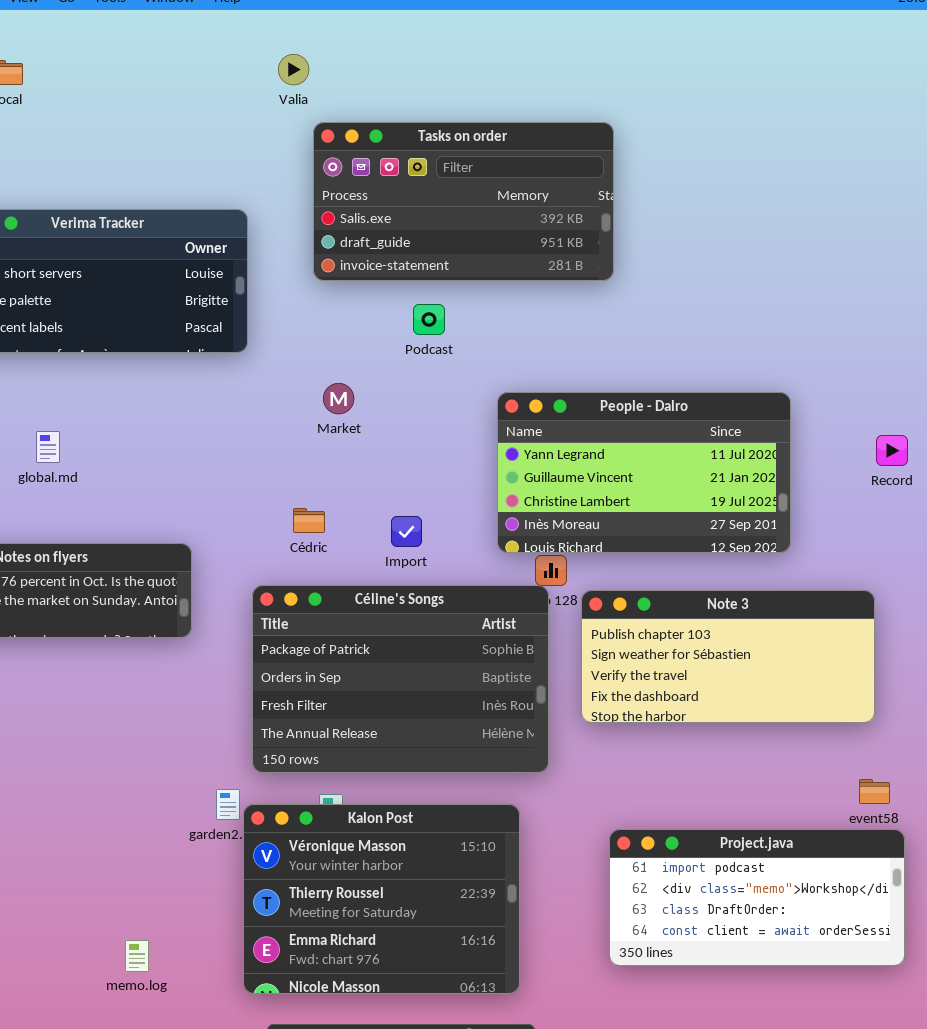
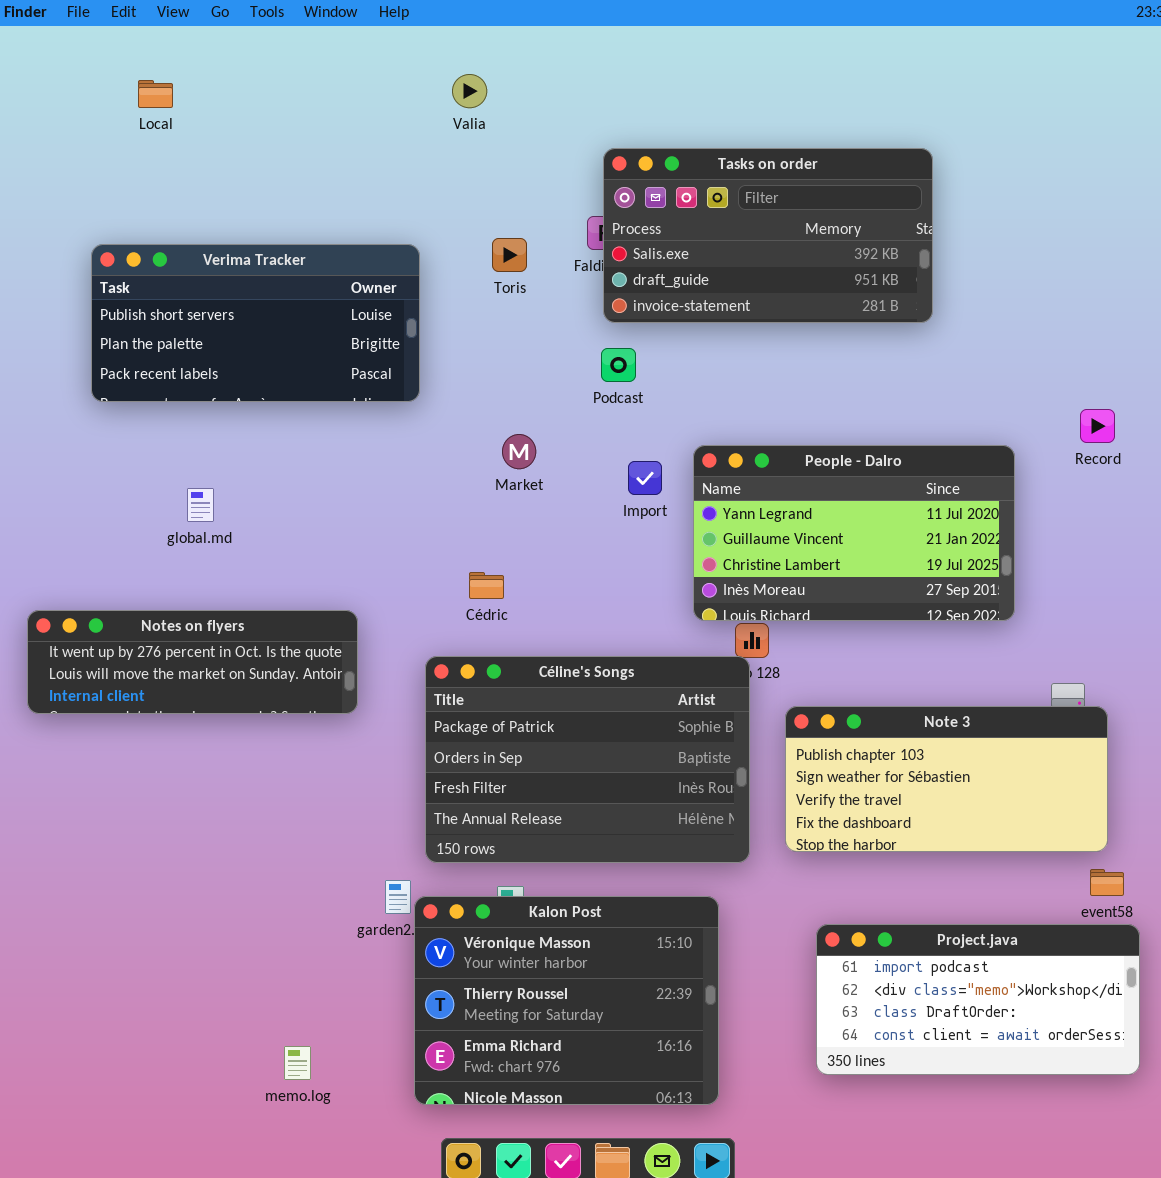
Tasks on order: [313,122,614,281] -> [603,148,933,323], moved
Record: [876,435,908,466] -> [1080,409,1115,443], moved
Import: [391,516,422,547] -> [628,461,662,495], moved
Note 3: [581,590,875,723] -> [785,706,1108,852], moved

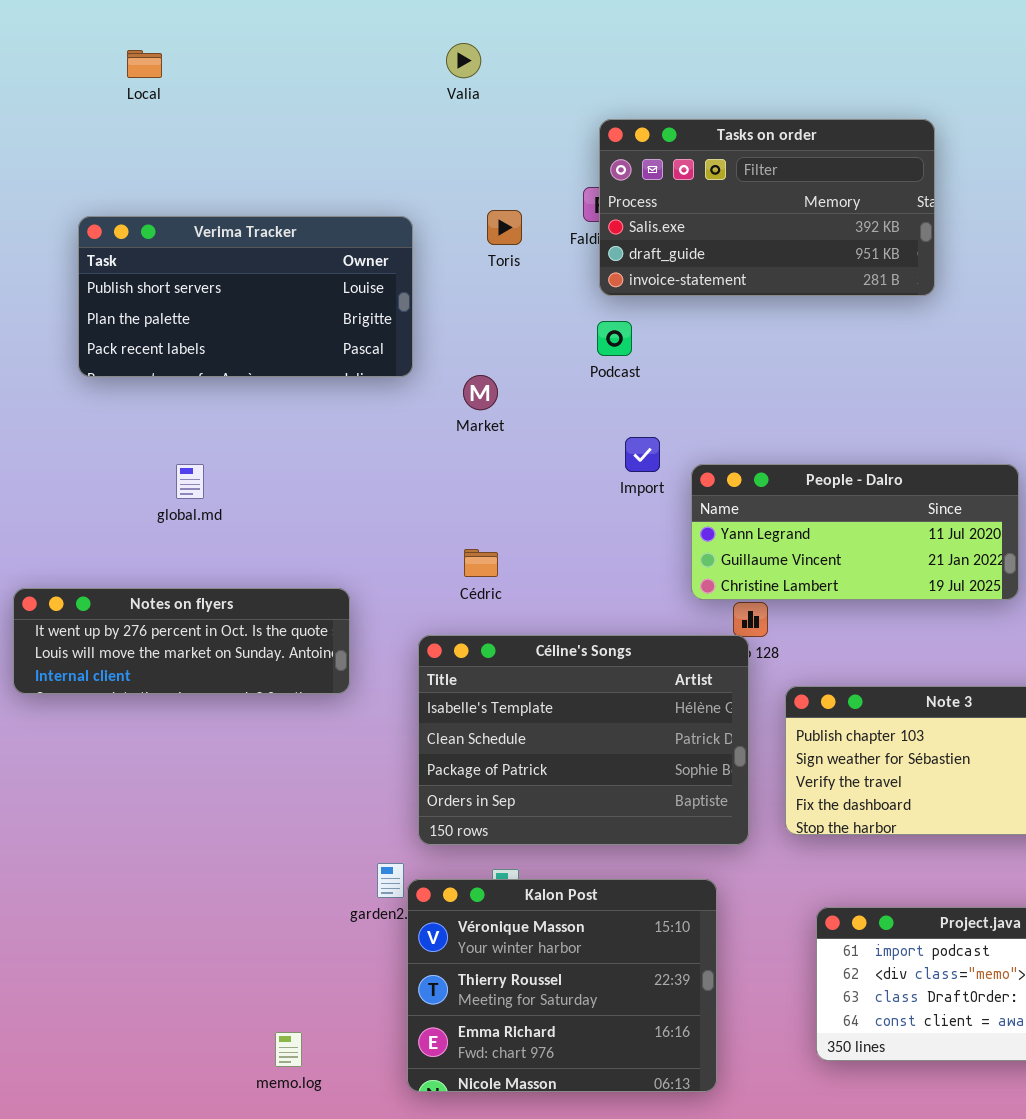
Market: [502,434,536,469] -> [463,375,498,410], moved
People - Dalro: [693,445,1015,621] -> [691,464,1019,600], resized
Céline's Songs: [425,656,750,863] -> [418,635,749,845], scrolled up 2 rows

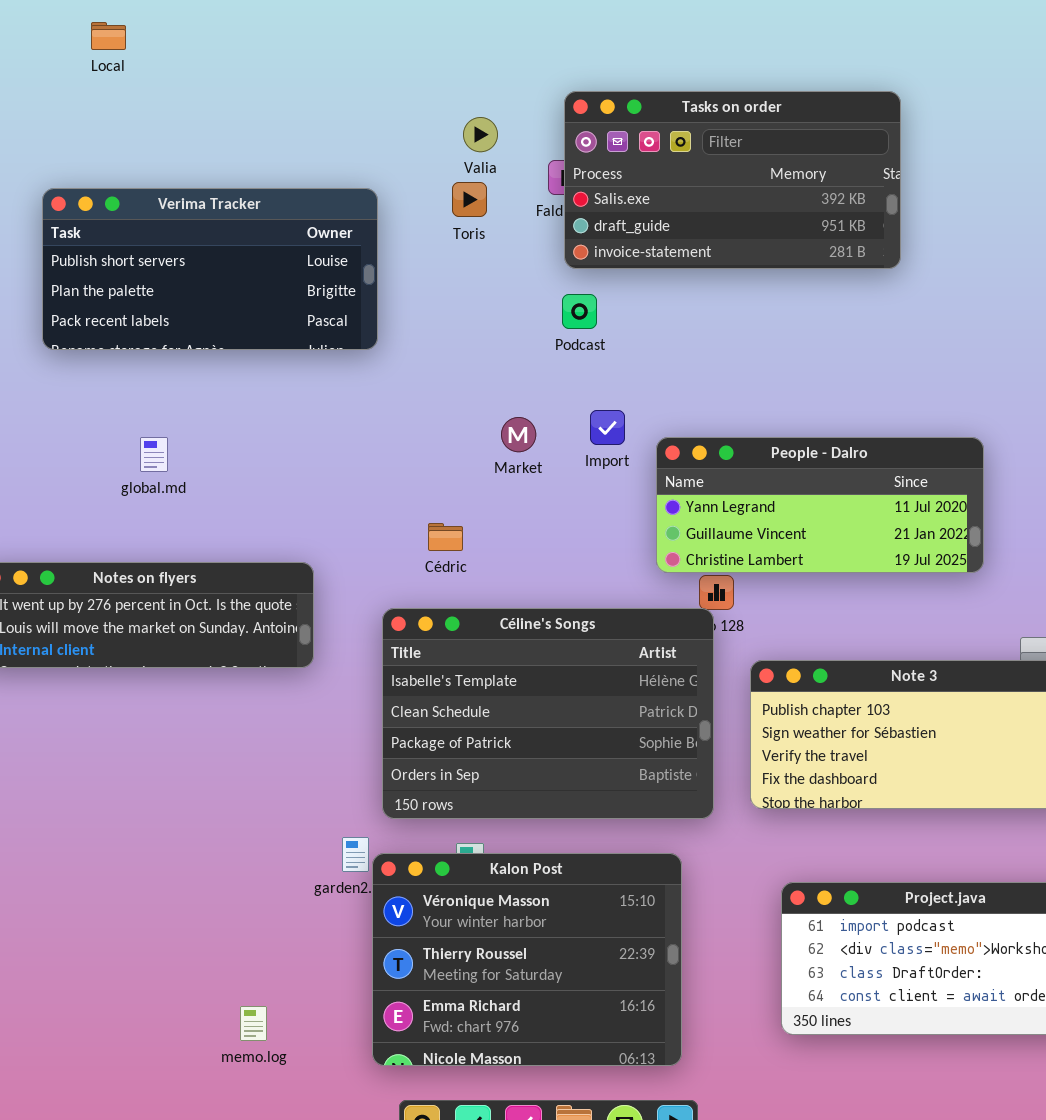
Valia: [446,43,481,78] -> [463,117,498,152], moved
Market: [463,375,498,410] -> [501,417,536,452], moved

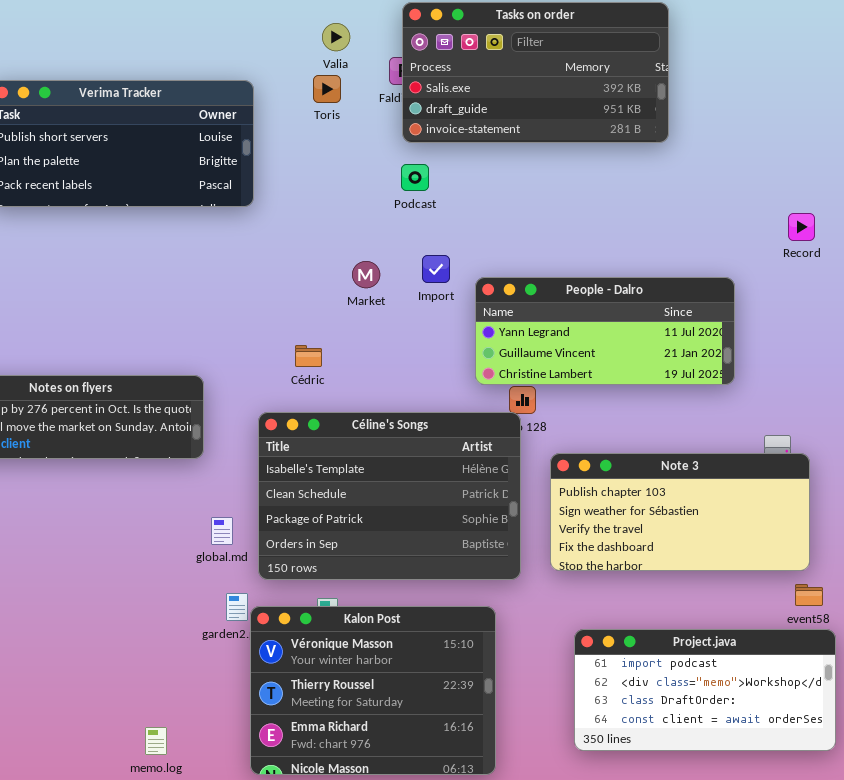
global.md: [140,437,168,472] -> [211,517,233,545], moved

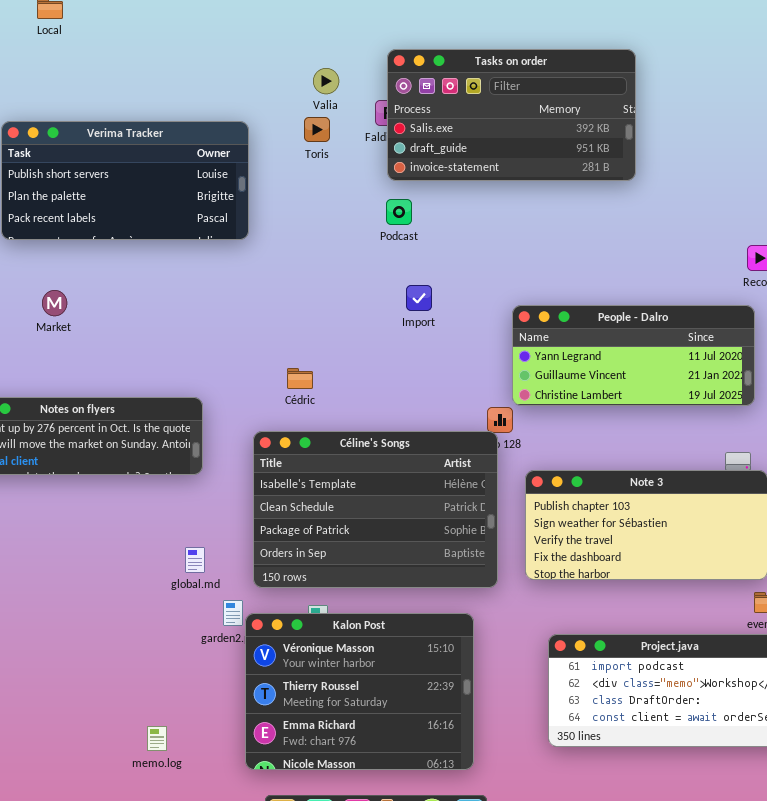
Market: [352,261,380,288] -> [42,290,67,316], moved
People - Dalro: [475,277,735,385] -> [512,305,755,406], moved
global.md: [211,517,233,545] -> [185,547,205,573], moved

